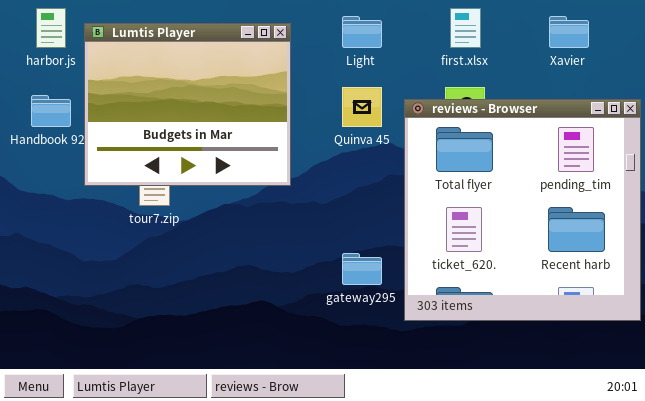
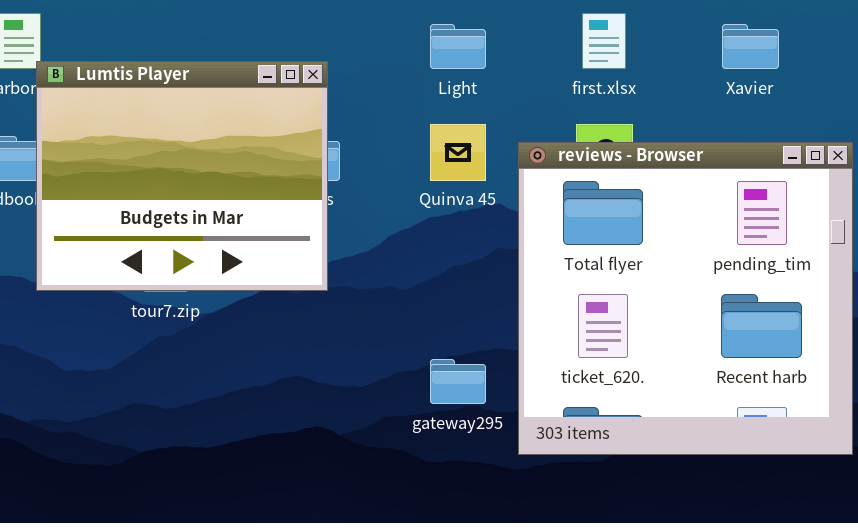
Lumtis Player: [84,23,291,186] -> [36,61,328,291], moved

